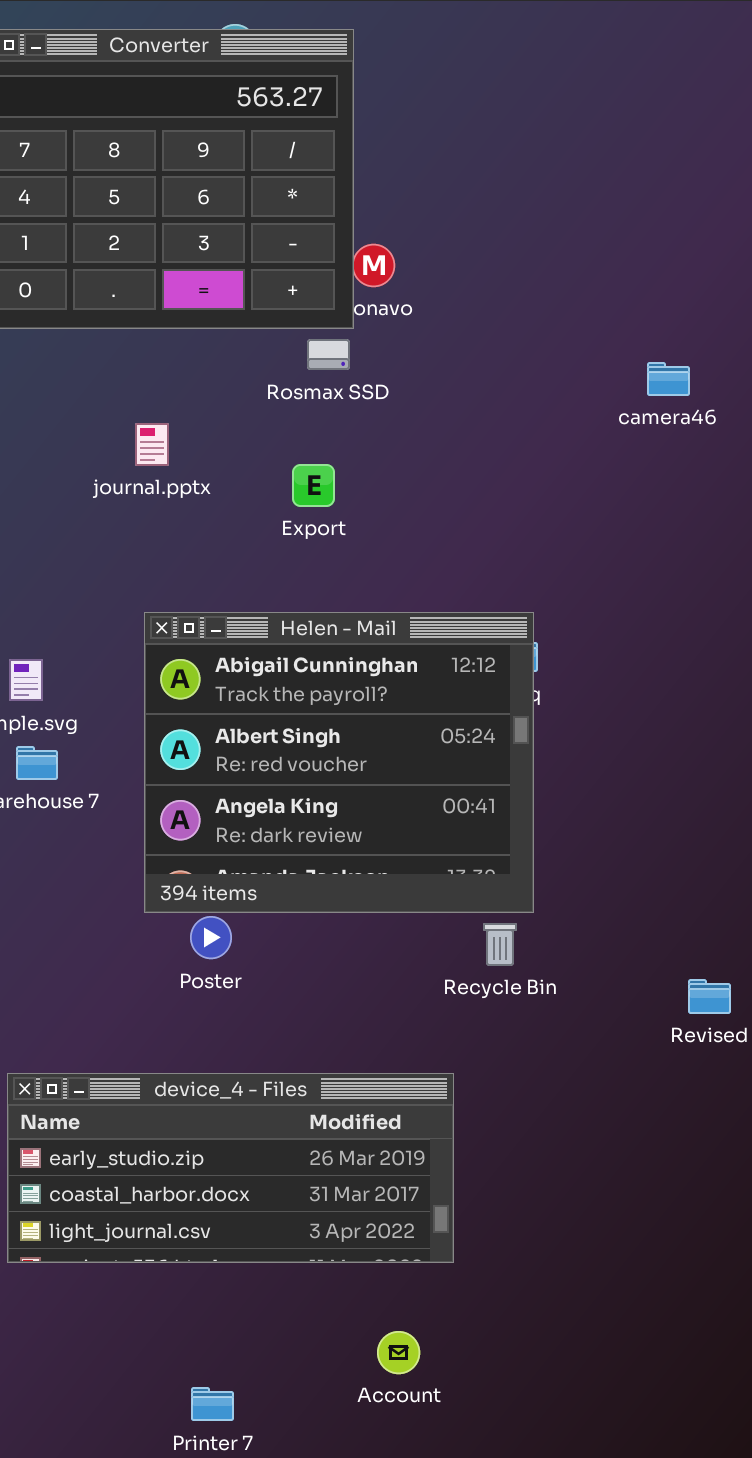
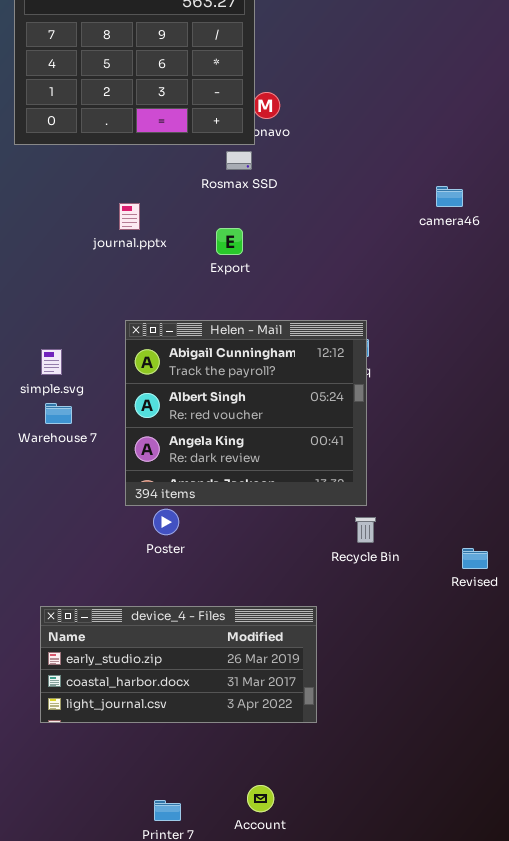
camera46: [647,362,690,396] -> [436,186,463,207], moved
Recycle Bin: [483,923,517,966] -> [355,517,376,543], moved
Account: [377,1331,420,1374] -> [247,785,274,812], moved

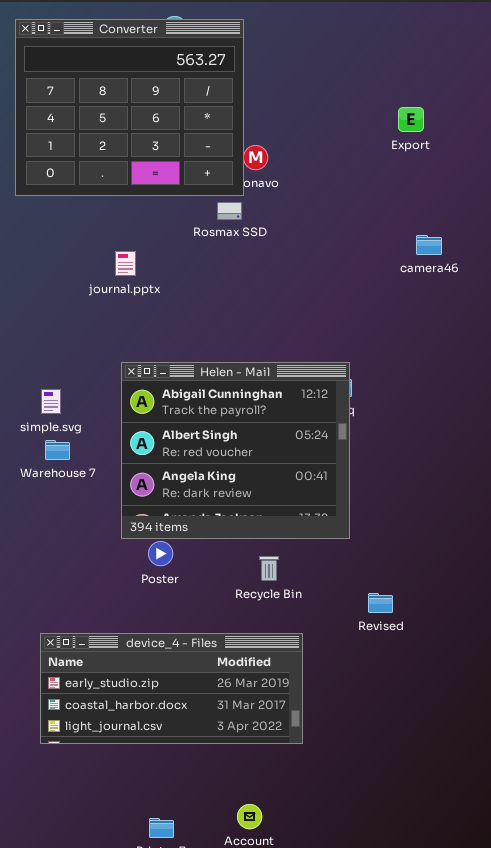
Export: [216,228,243,255] -> [398,107,424,132], moved
Recycle Bin: [355,517,376,543] -> [259,556,279,581], moved
Revised: [462,548,488,569] -> [368,593,393,613], moved

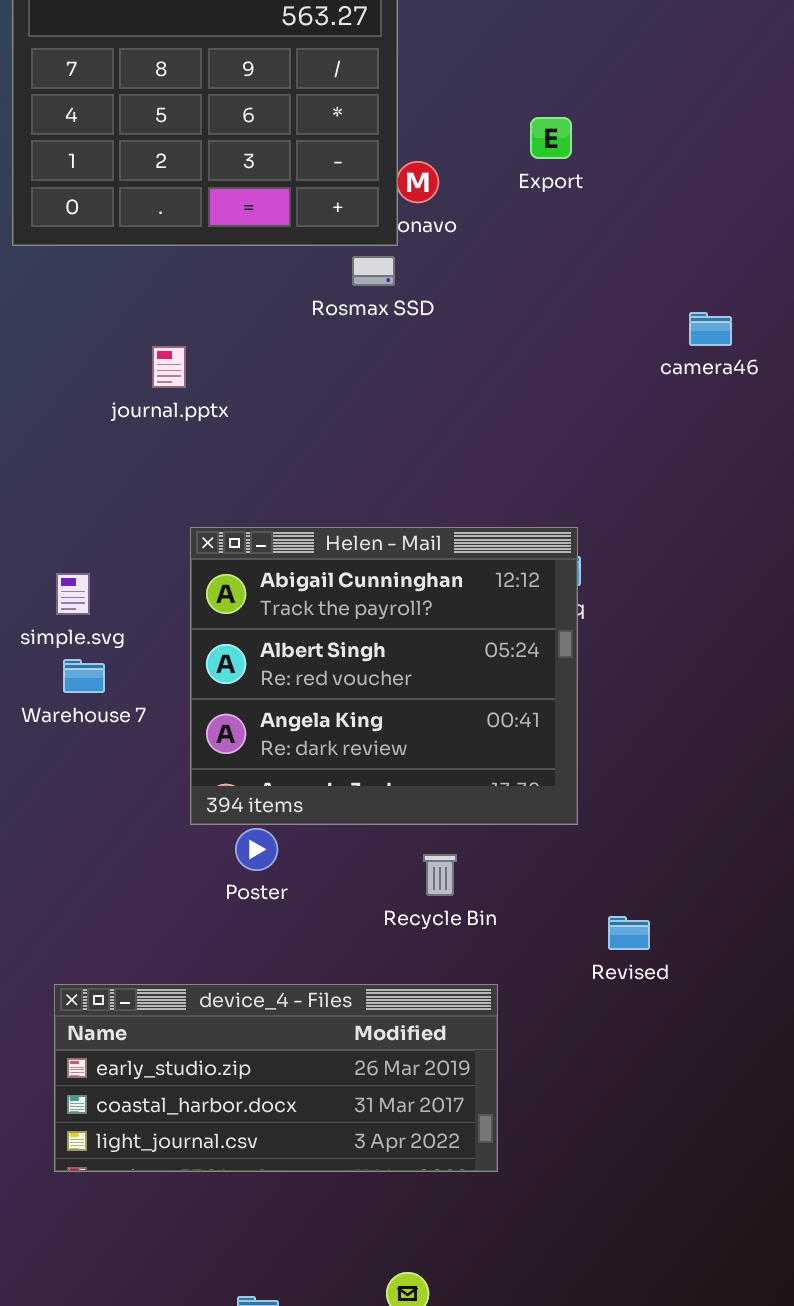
Export: [398,107,424,132] -> [530,117,572,159], moved
journal.pptx: [115,251,136,276] -> [152,346,186,388], moved

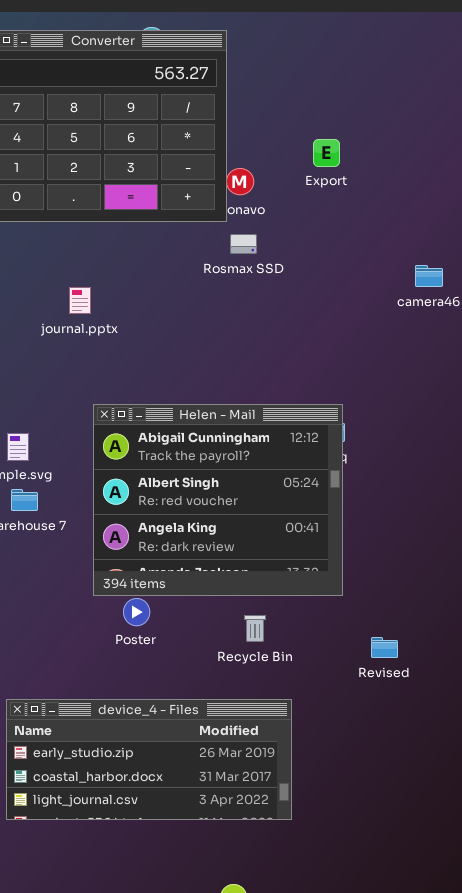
Rosmax SSD: [352,256,395,286] -> [230,234,257,254], moved
Revised: [608,916,650,950] -> [371,637,398,658], moved

